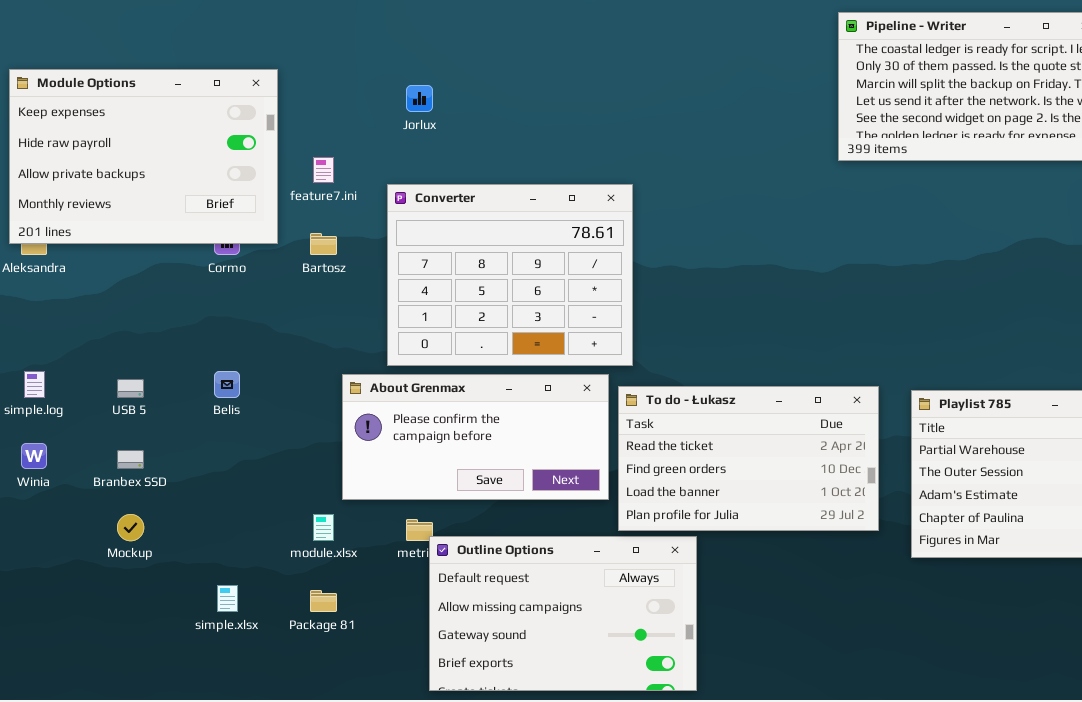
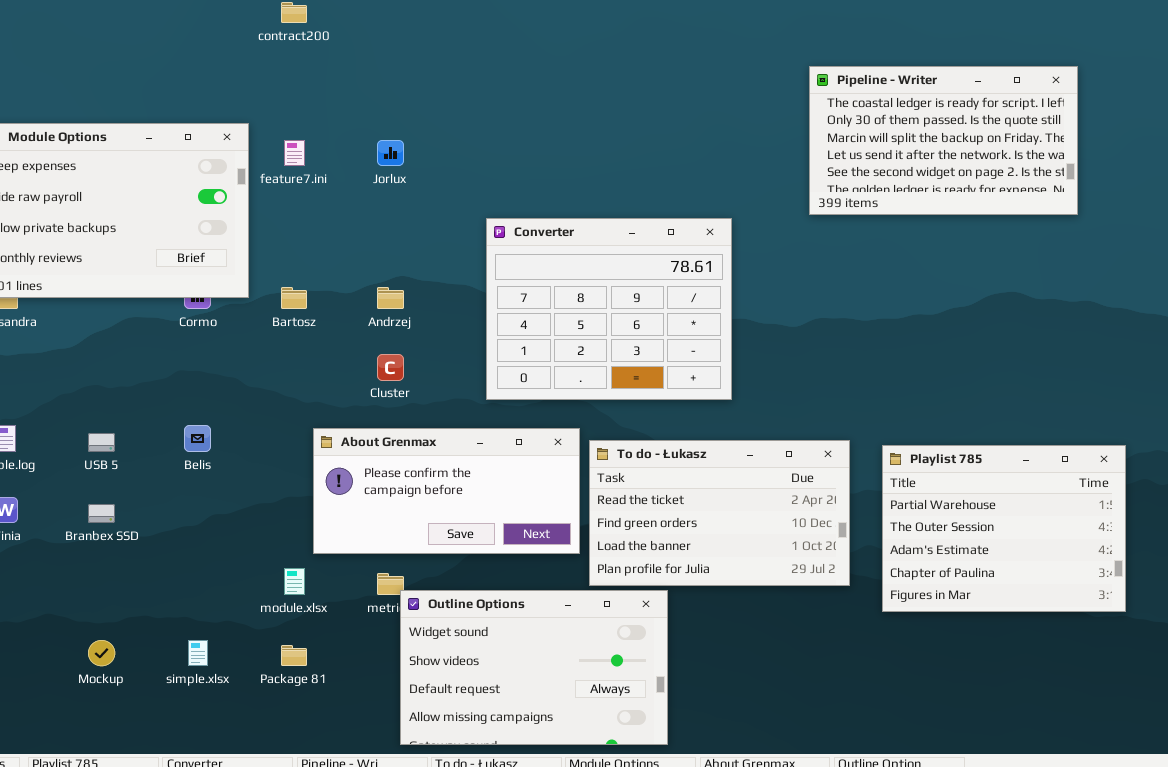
feature7.ini: [313,157,334,183] -> [284,140,305,166], moved
Converter: [387,184,633,366] -> [486,218,732,400], moved
Mockup: [117,514,144,541] -> [88,640,115,666], moved
Outline Options: [429,536,697,691] -> [400,590,668,745], scrolled up 2 rows

